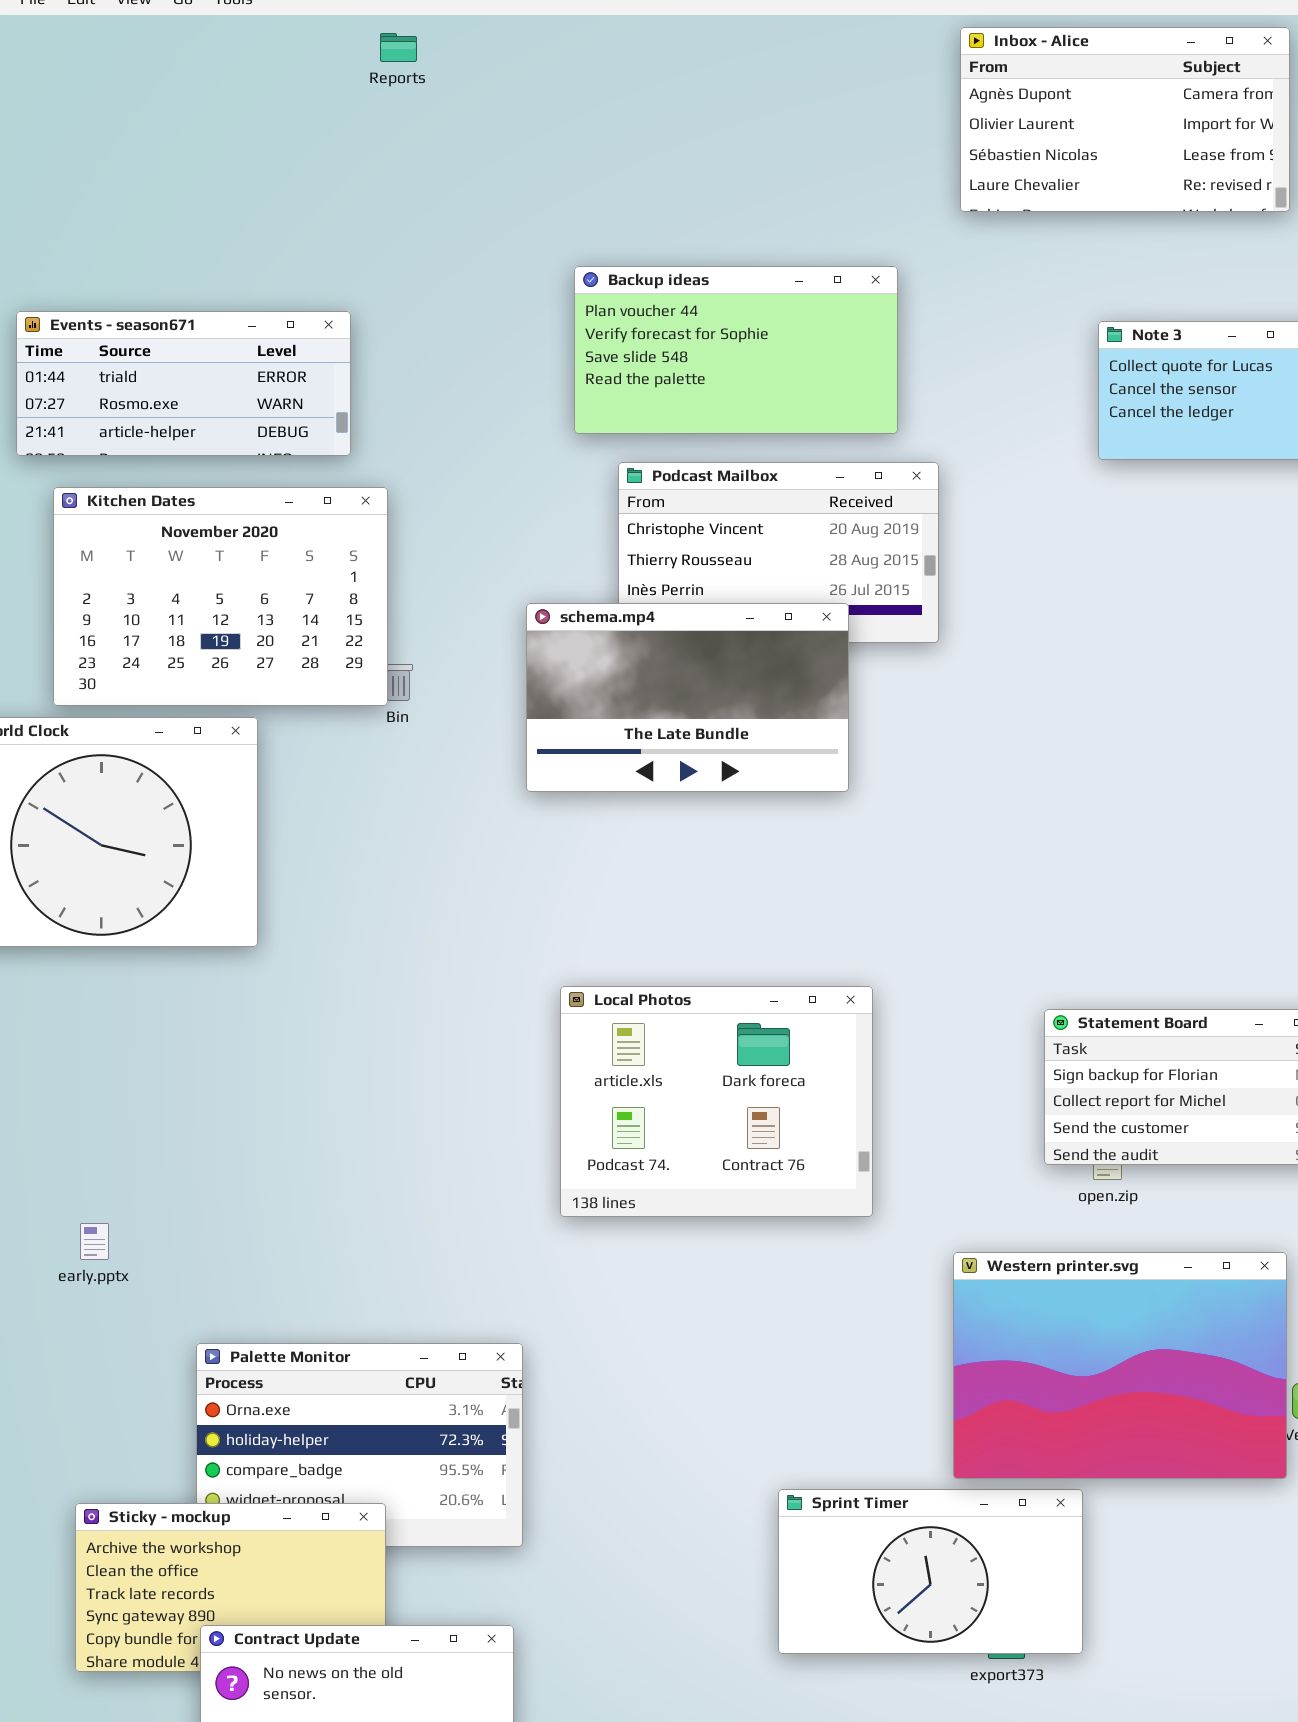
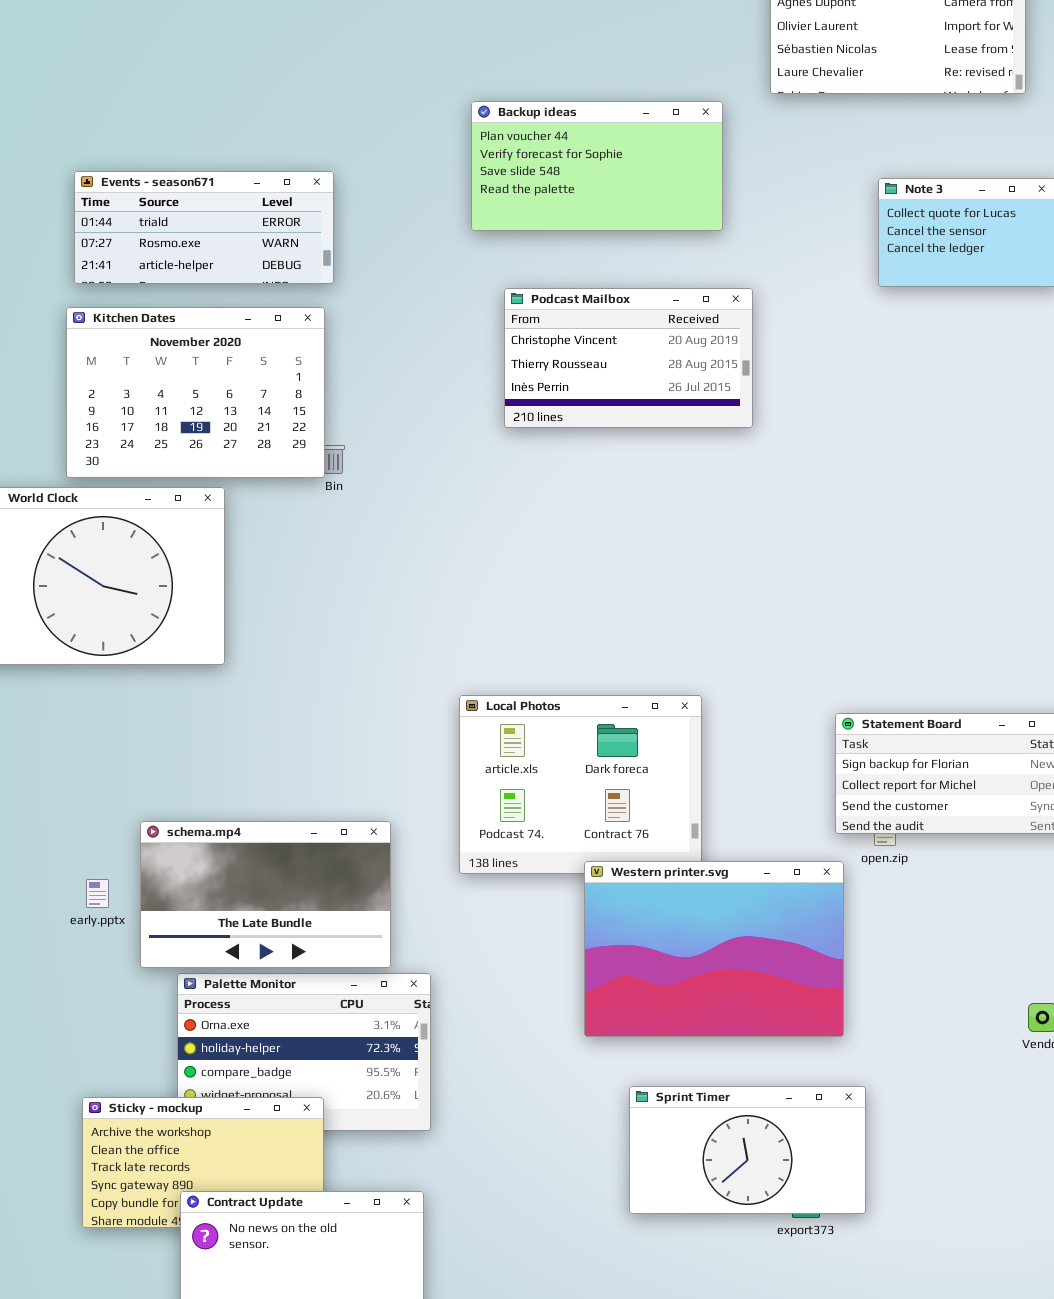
Backup ideas: [574,266,898,434] -> [471,101,723,231], moved
Events - season671: [16,311,351,456] -> [74,171,334,284], moved
schema.mp4: [526,603,849,792] -> [140,821,391,968], moved
Western printer.svg: [953,1252,1287,1479] -> [584,861,844,1037], moved

